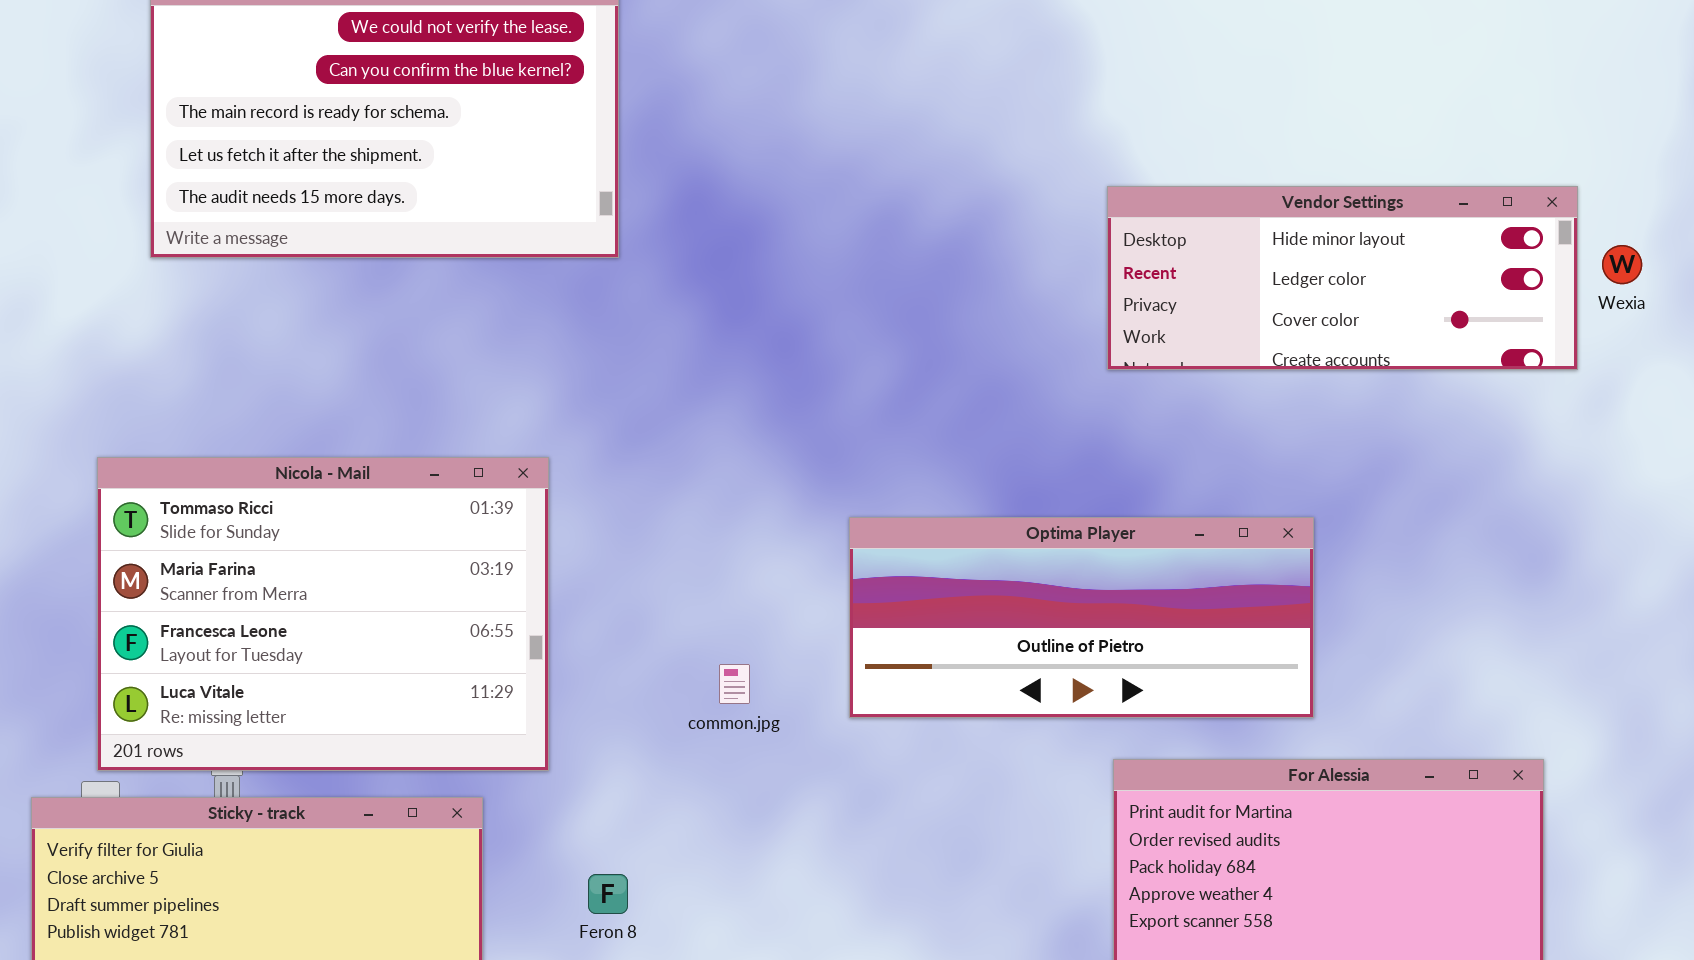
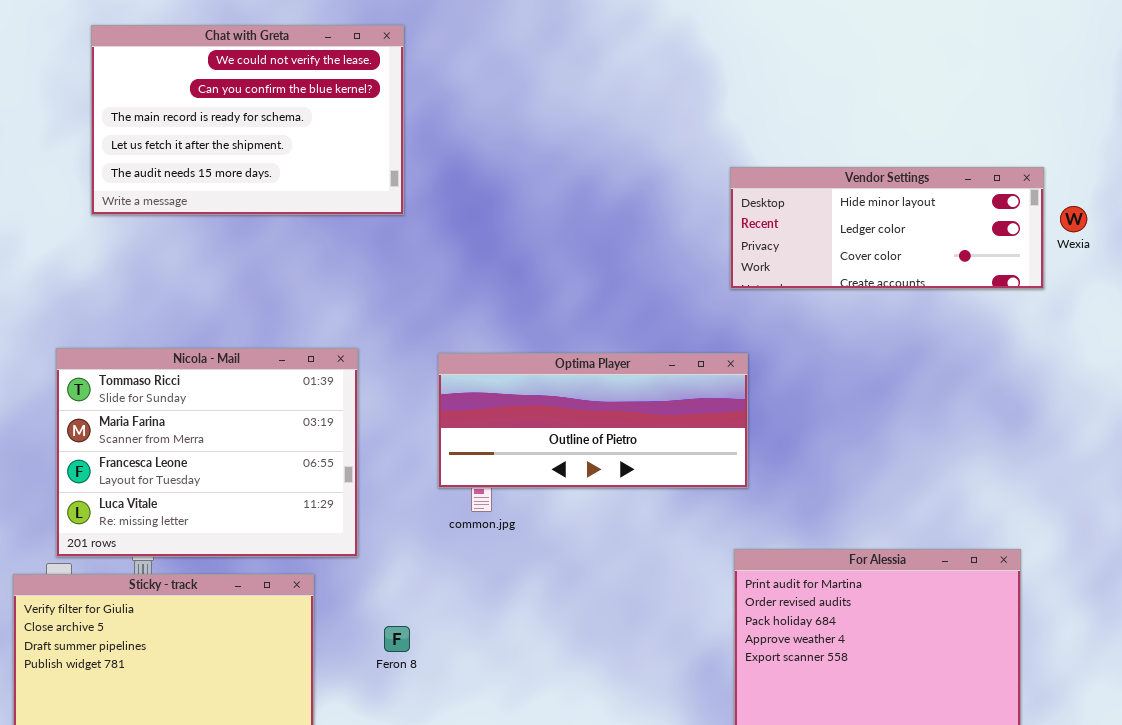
Optima Player: [849,517,1314,718] -> [438,353,748,488], moved

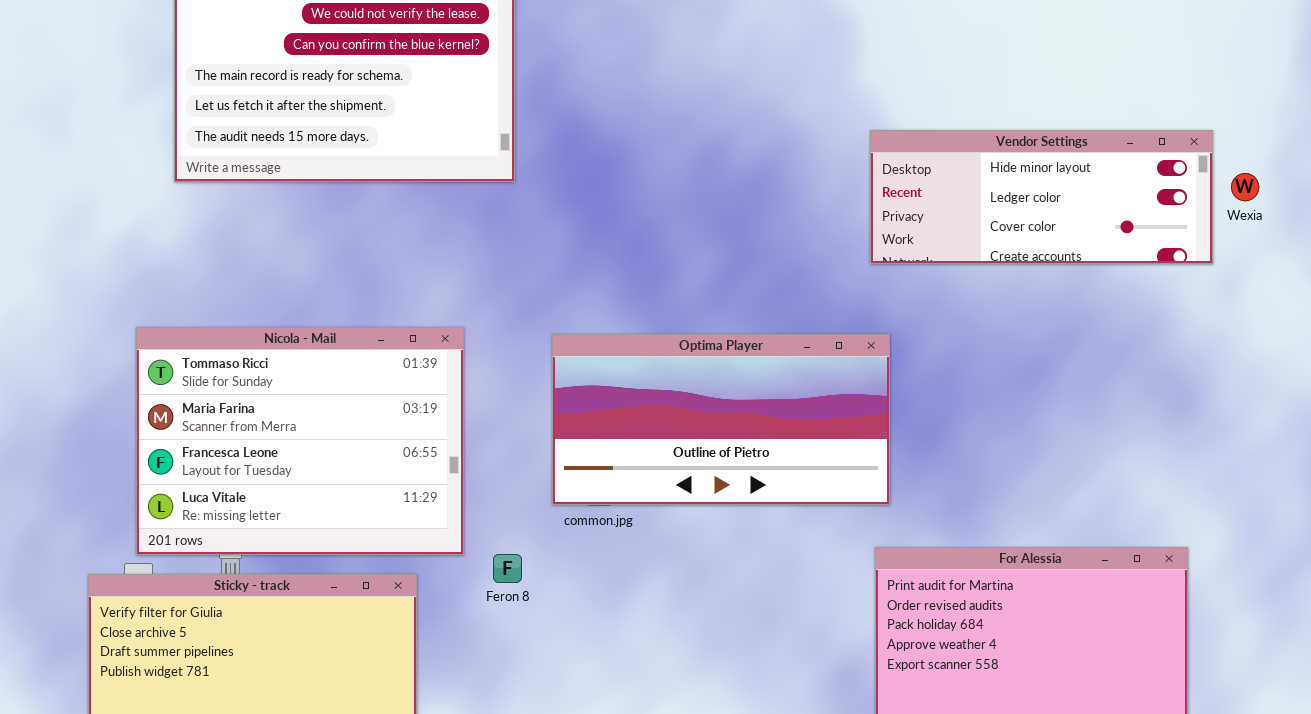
Optima Player: [438,353,748,488] -> [552,334,890,505], resized
Feron 8: [384,626,410,652] -> [493,554,522,583], moved

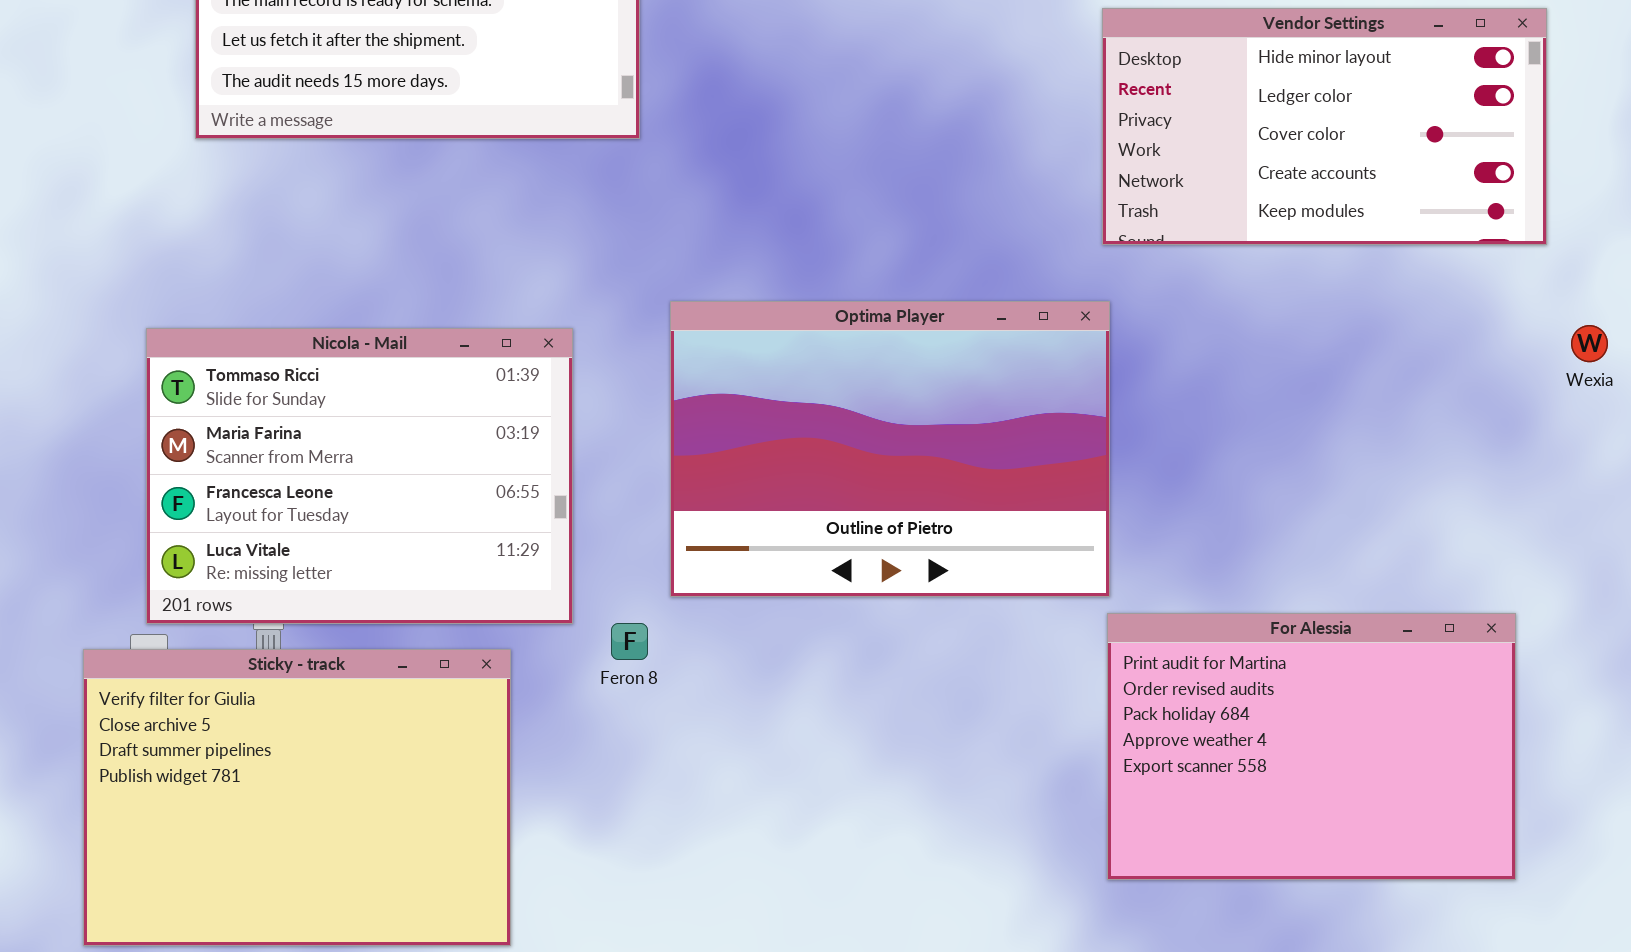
Vendor Settings: [870,130,1213,264] -> [1102,8,1547,245], resized
Wexia: [1231,173,1259,201] -> [1571,325,1608,362], moved
Optima Player: [552,334,890,505] -> [670,301,1110,597], moved, resized

